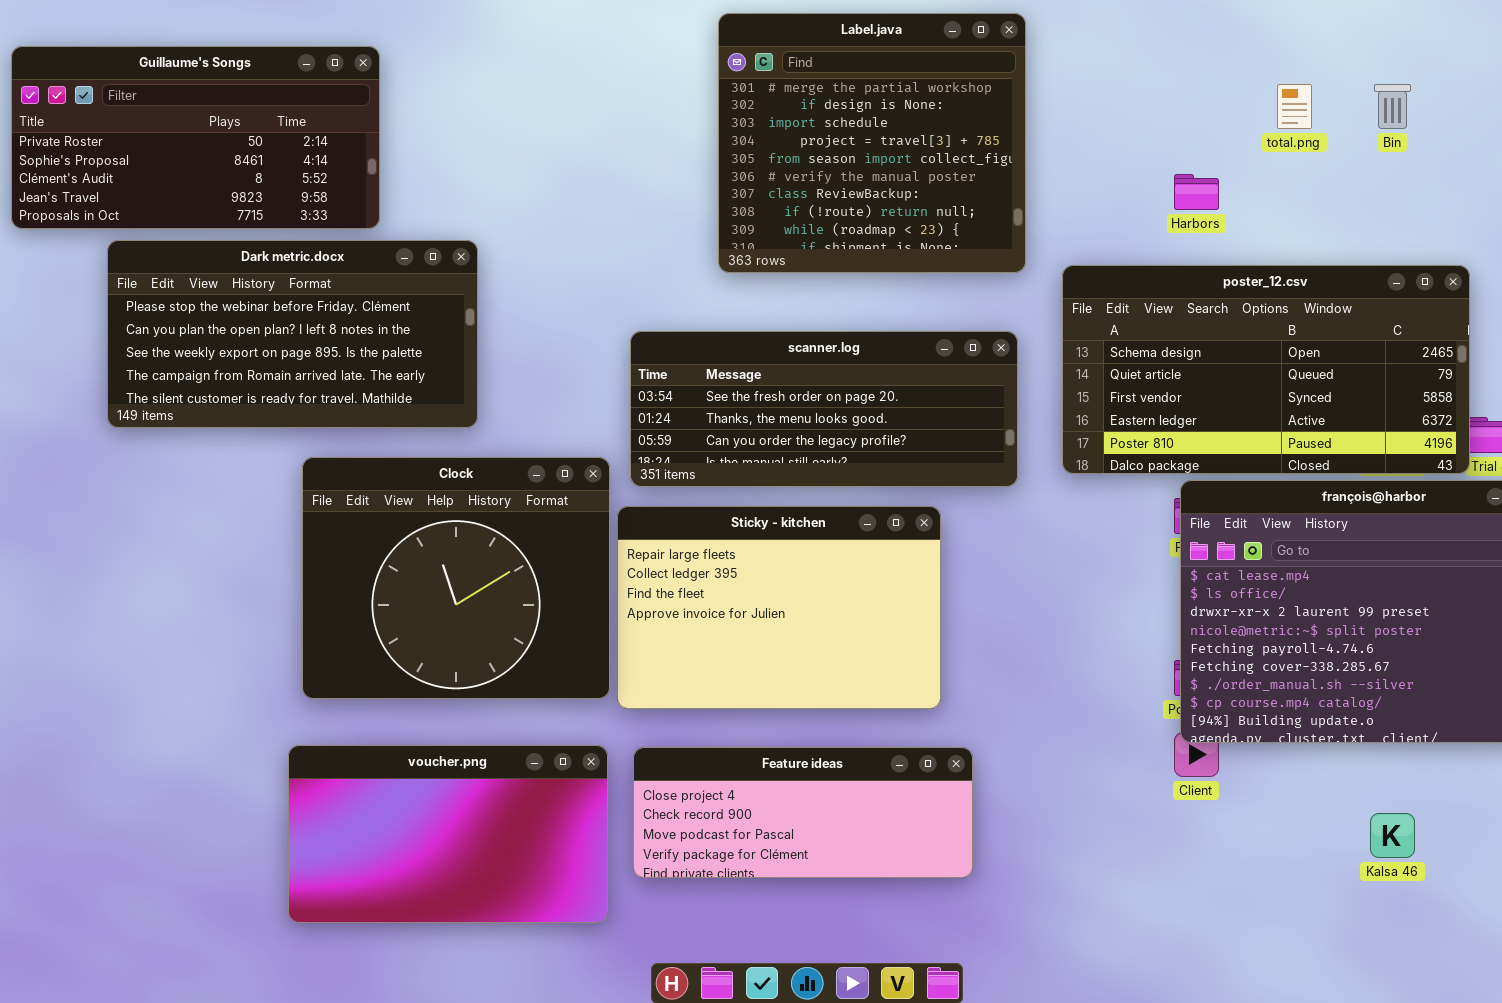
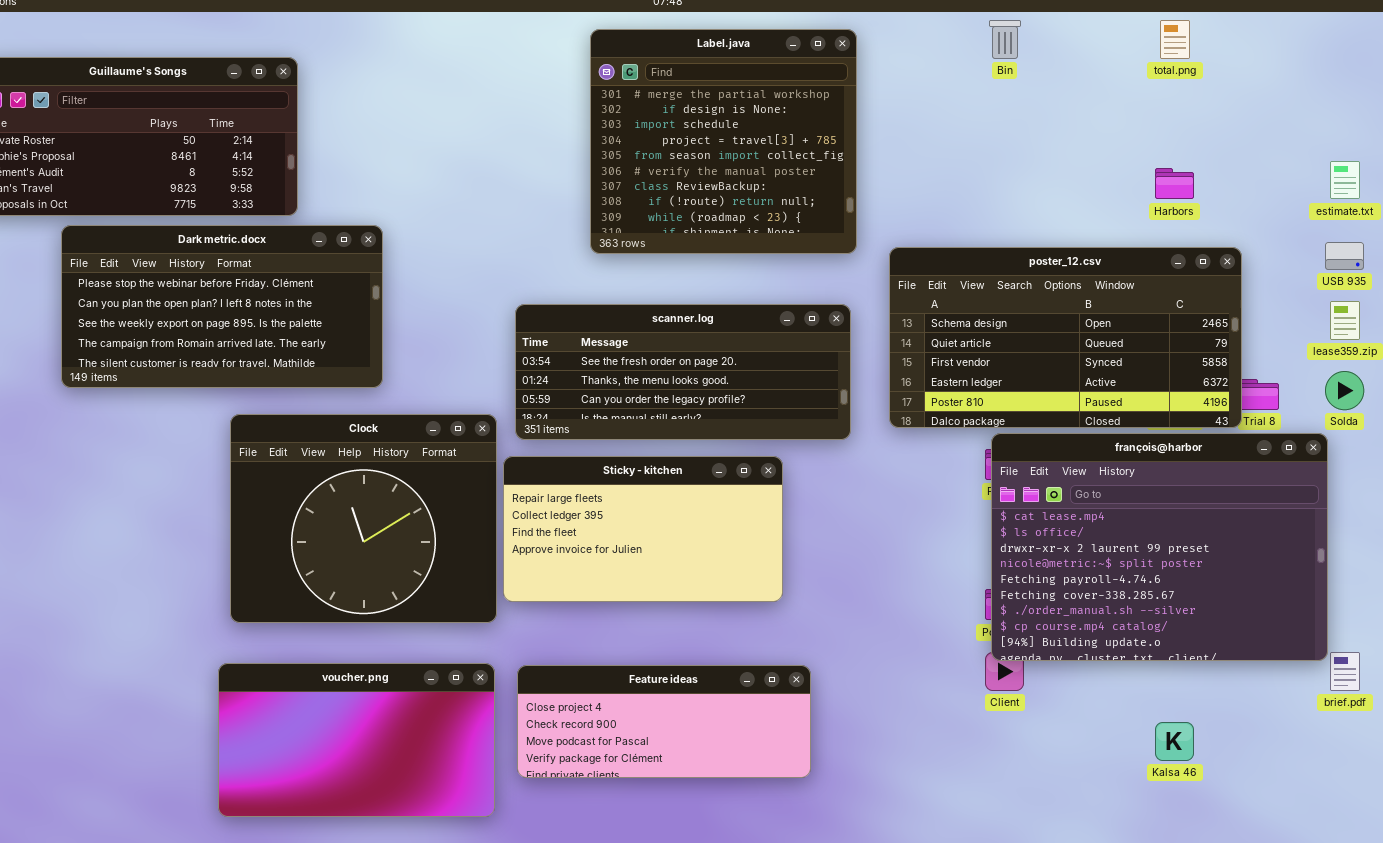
total.png: [1277,84,1312,129] -> [1160,20,1190,59], moved
Bin: [1374,84,1411,129] -> [989,20,1021,59], moved
Harbors: [1174,174,1219,210] -> [1155,168,1194,199], moved
Sticky - kitchen: [617,506,941,709] -> [503,456,783,602], resized

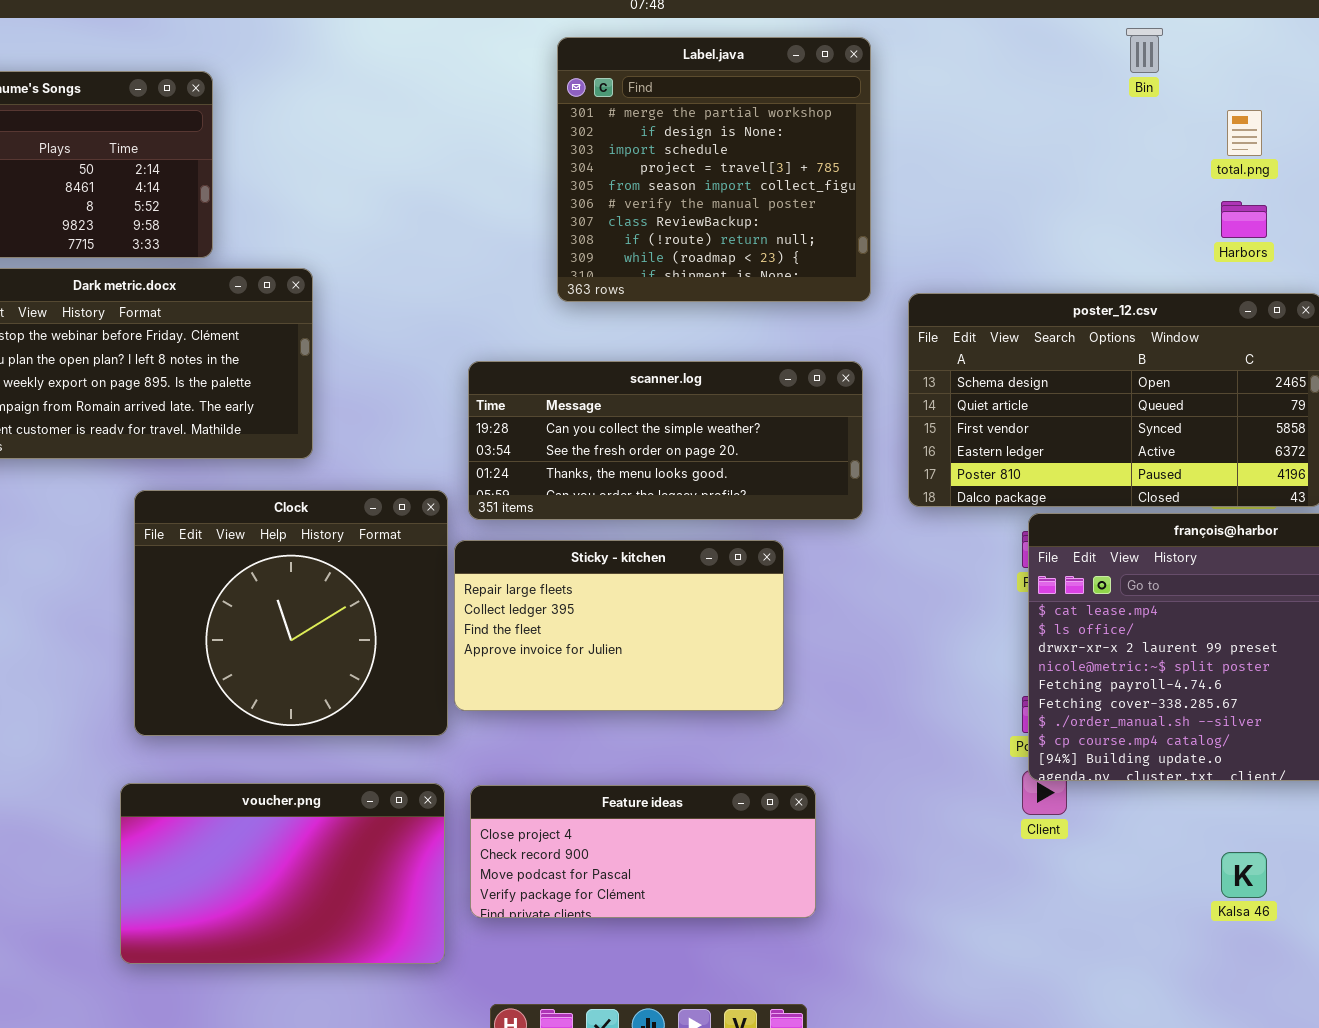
Bin: [989,20,1021,59] -> [1126,28,1163,73], moved
total.png: [1160,20,1190,59] -> [1227,110,1262,156], moved
scanner.log: [515,304,851,440] -> [468,361,863,520], scrolled up 1 row

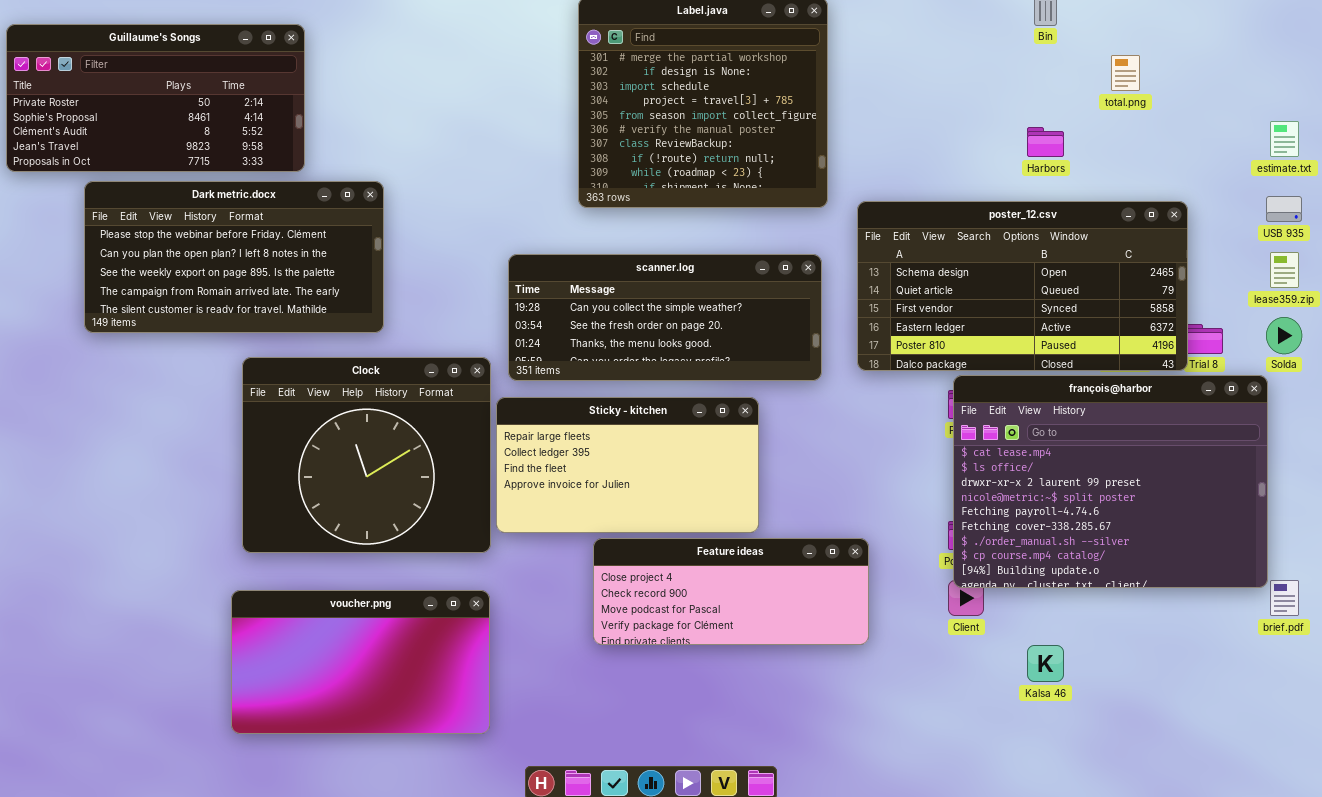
Harbors: [1221,201,1267,238] -> [1027,127,1064,157], moved
Feature ideas: [470,785,816,918] -> [593,538,869,645], moved
Kalsa 46: [1221,852,1267,898] -> [1027,645,1064,682], moved

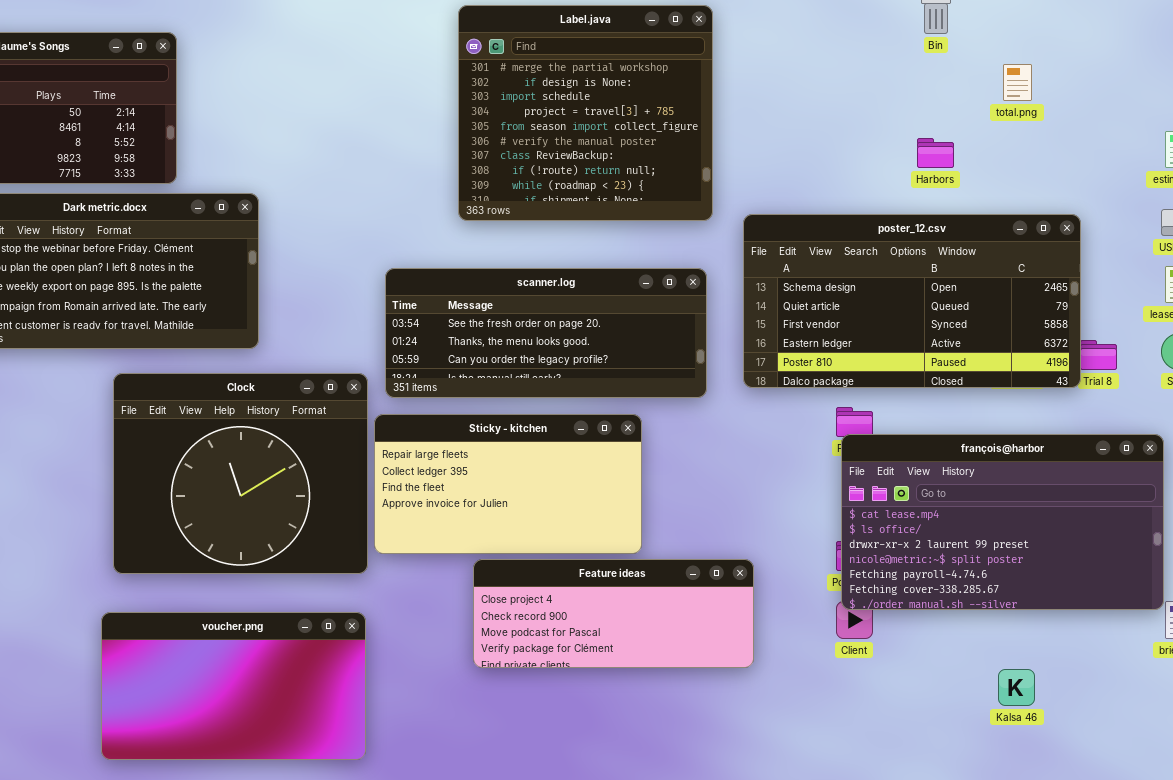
scanner.log: [508,254,822,381] -> [385,268,707,398], scrolled down 1 row
françois@harbor: [953,375,1268,588] -> [841,434,1164,610], resized
Kalsa 46: [1027,645,1064,682] -> [998,669,1035,706], moved

